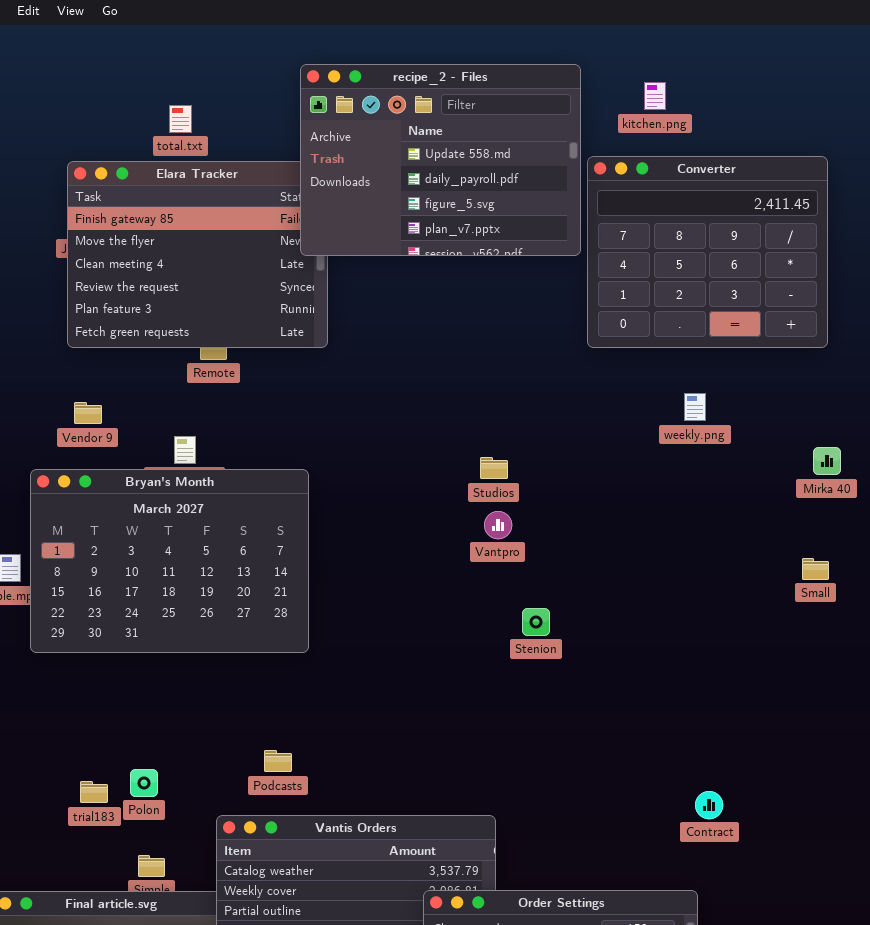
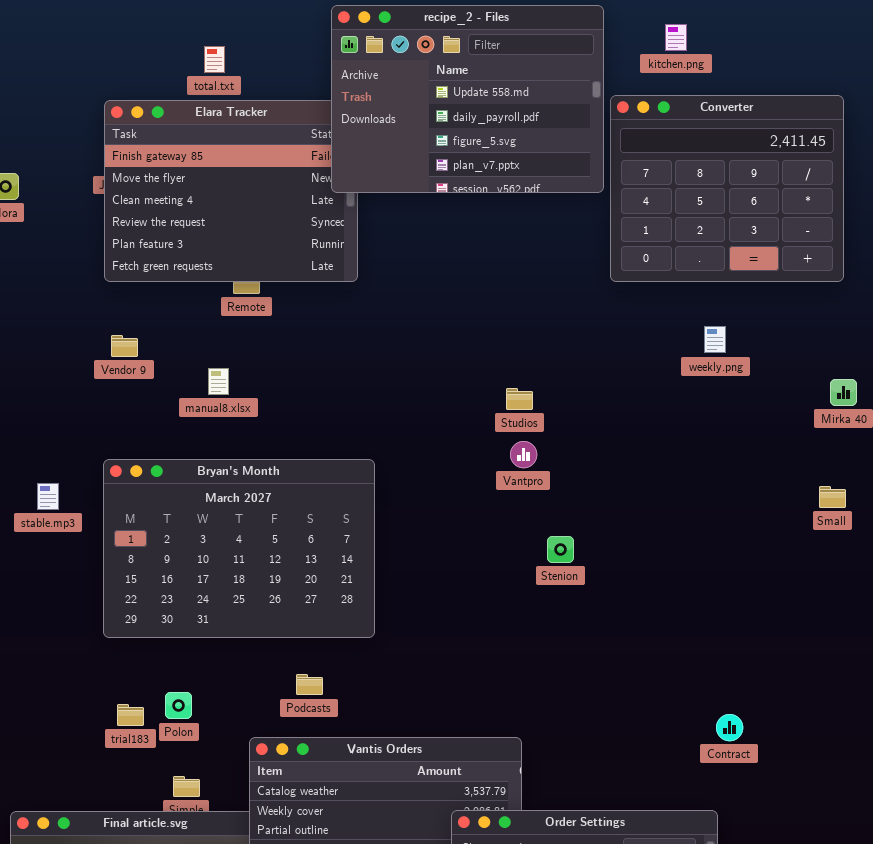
Bryan's Month: [30,469,309,653] -> [103,459,375,638], moved

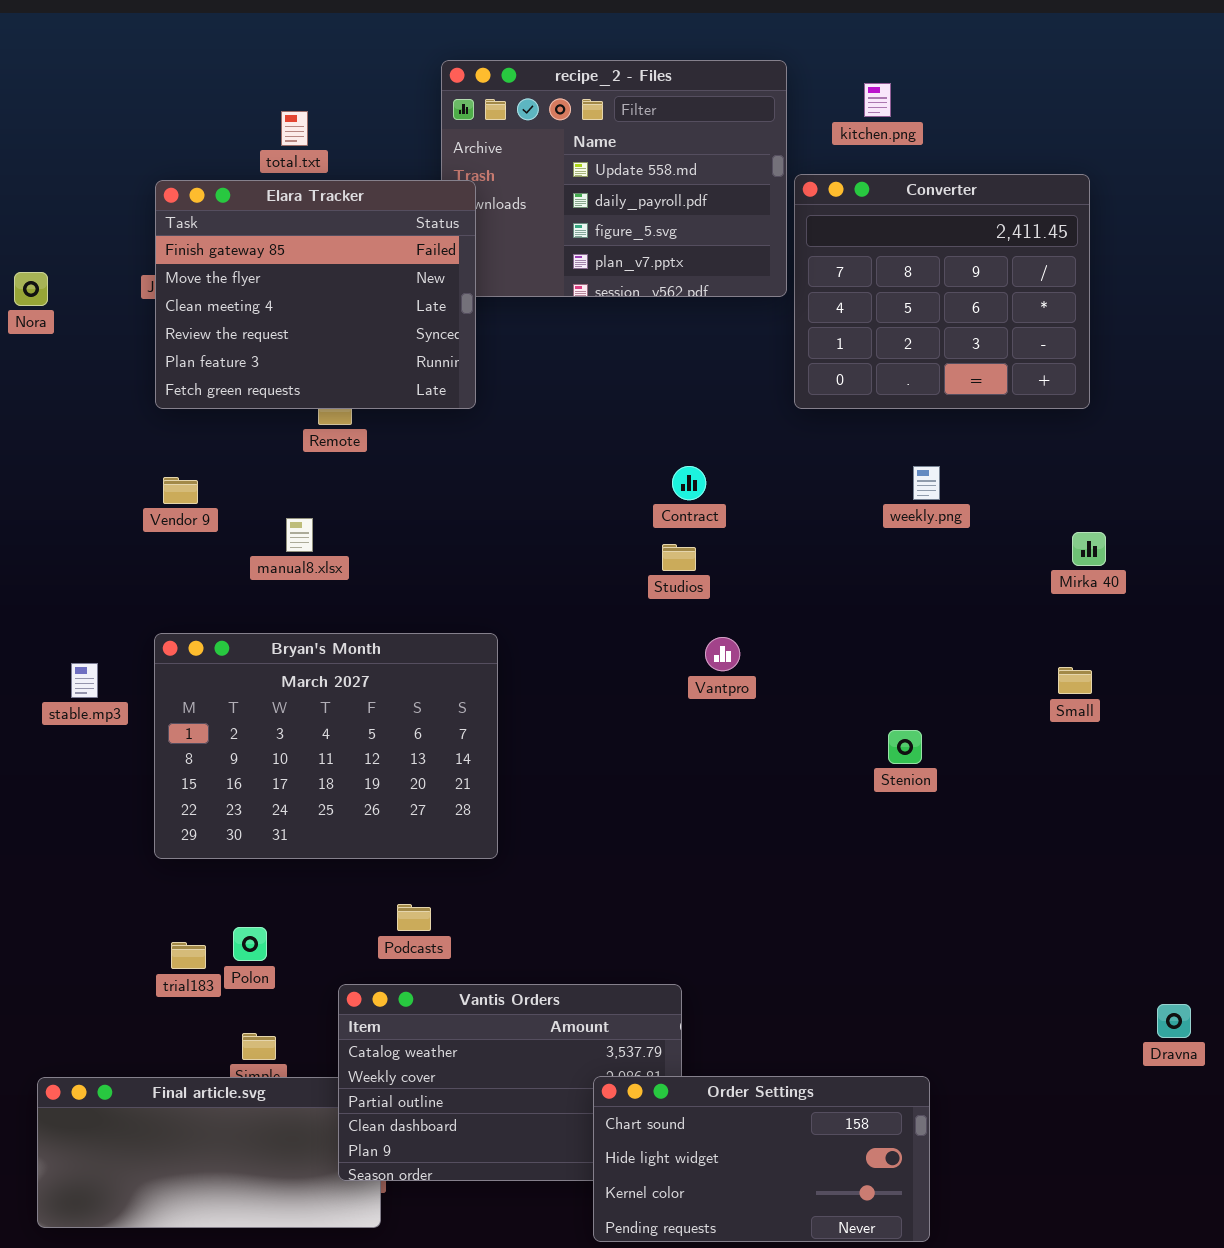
Elara Tracker: [104,100,358,282] -> [155,180,476,409], raised
Vantpro: [510,441,537,468] -> [705,637,740,671], moved
Stenion: [547,536,574,563] -> [888,730,922,764], moved
Contract: [716,714,743,741] -> [672,466,706,500], moved

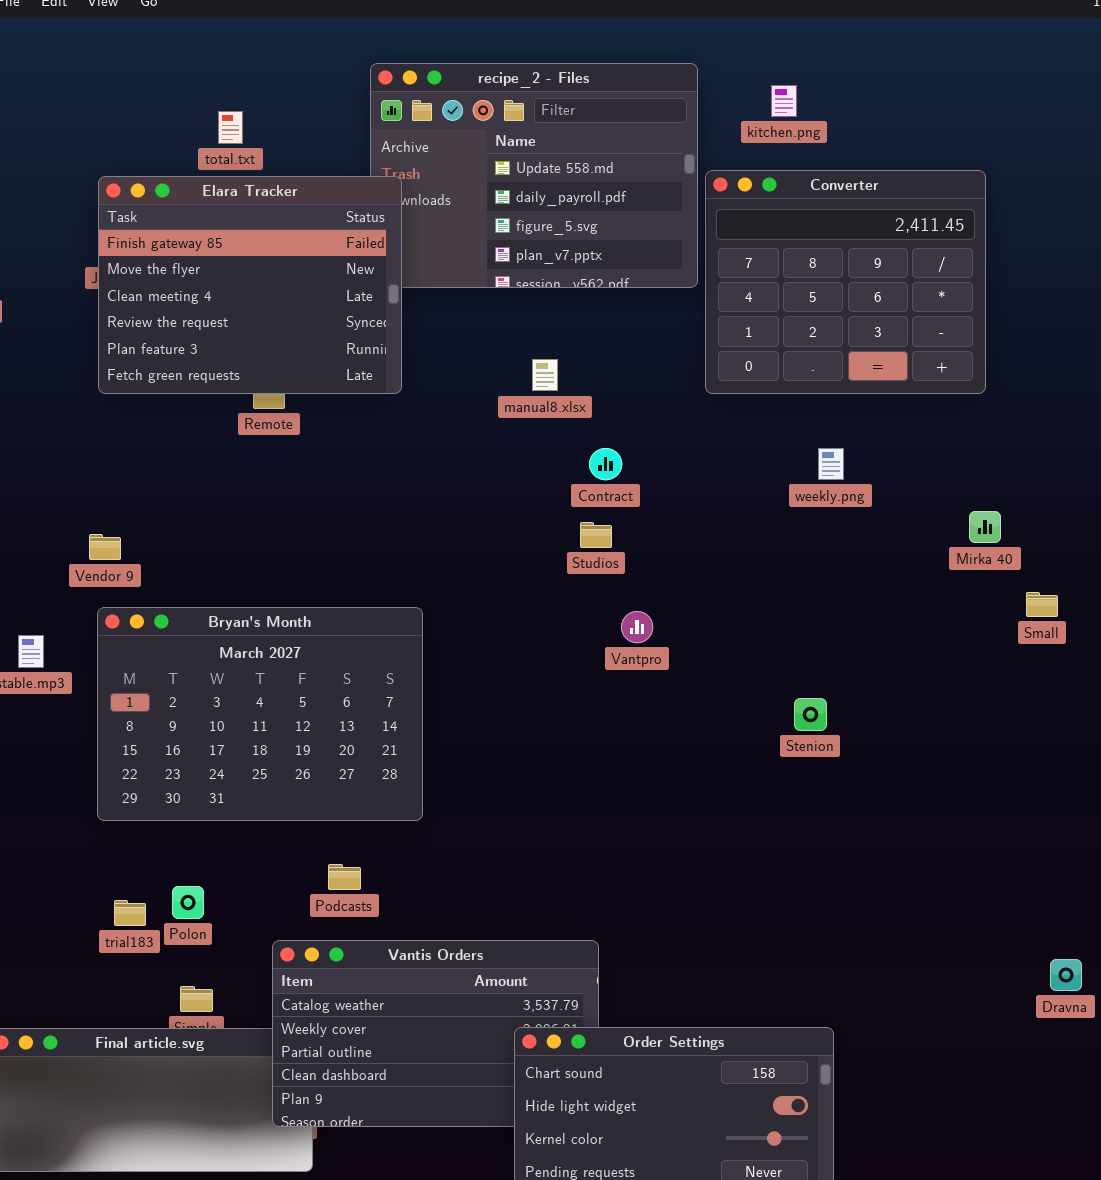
Vendor 9: [163,477,198,504] -> [89,534,121,560], moved
manual8.xlsx: [286,518,313,552] -> [532,359,558,391], moved
Small: [1058,667,1092,694] -> [1026,592,1058,617], moved

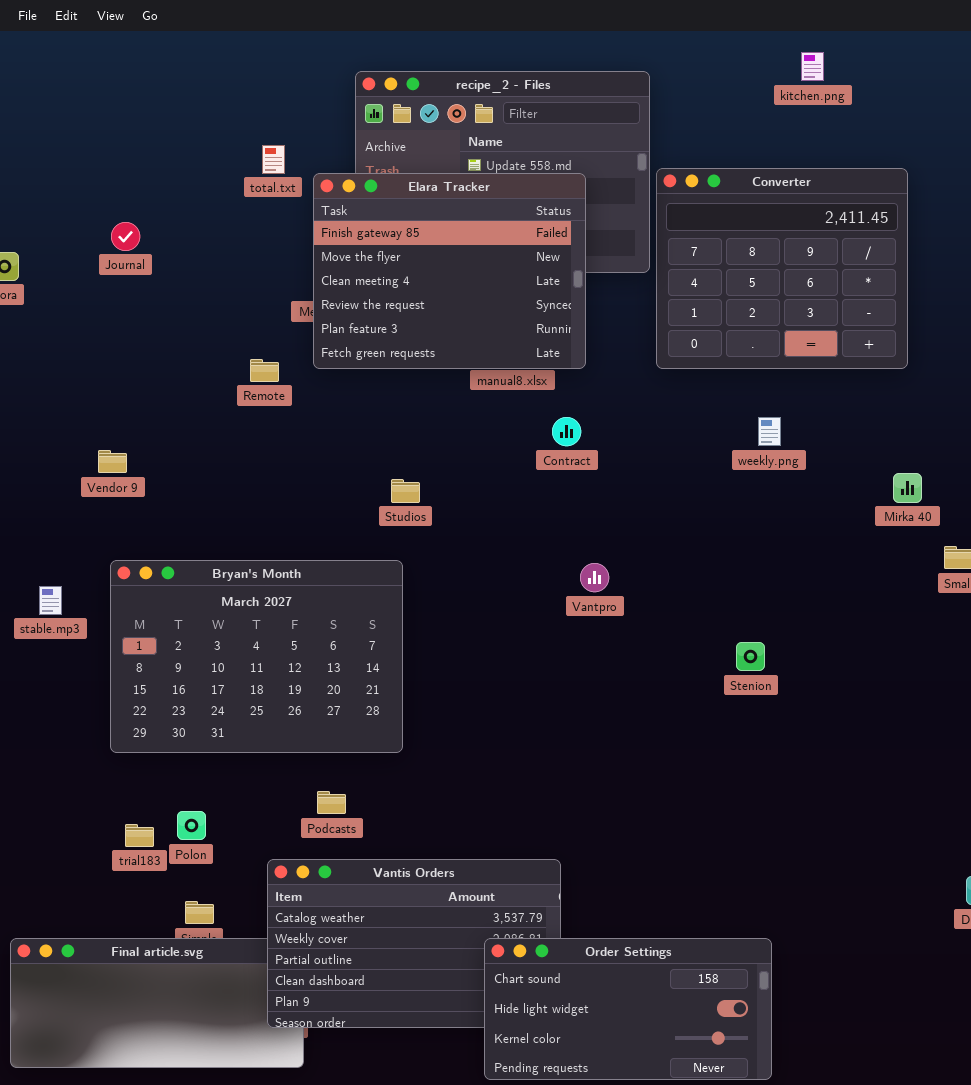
kitchen.png: [771,85,797,117] -> [801,52,824,81], moved
total.txt: [218,111,243,144] -> [262,145,285,174], moved
Elara Tracker: [98,176,402,394] -> [313,173,586,369], moved
Studios: [580,522,612,548] -> [391,479,420,503], moved
Vendor 9: [89,534,121,560] -> [98,450,127,473], moved

